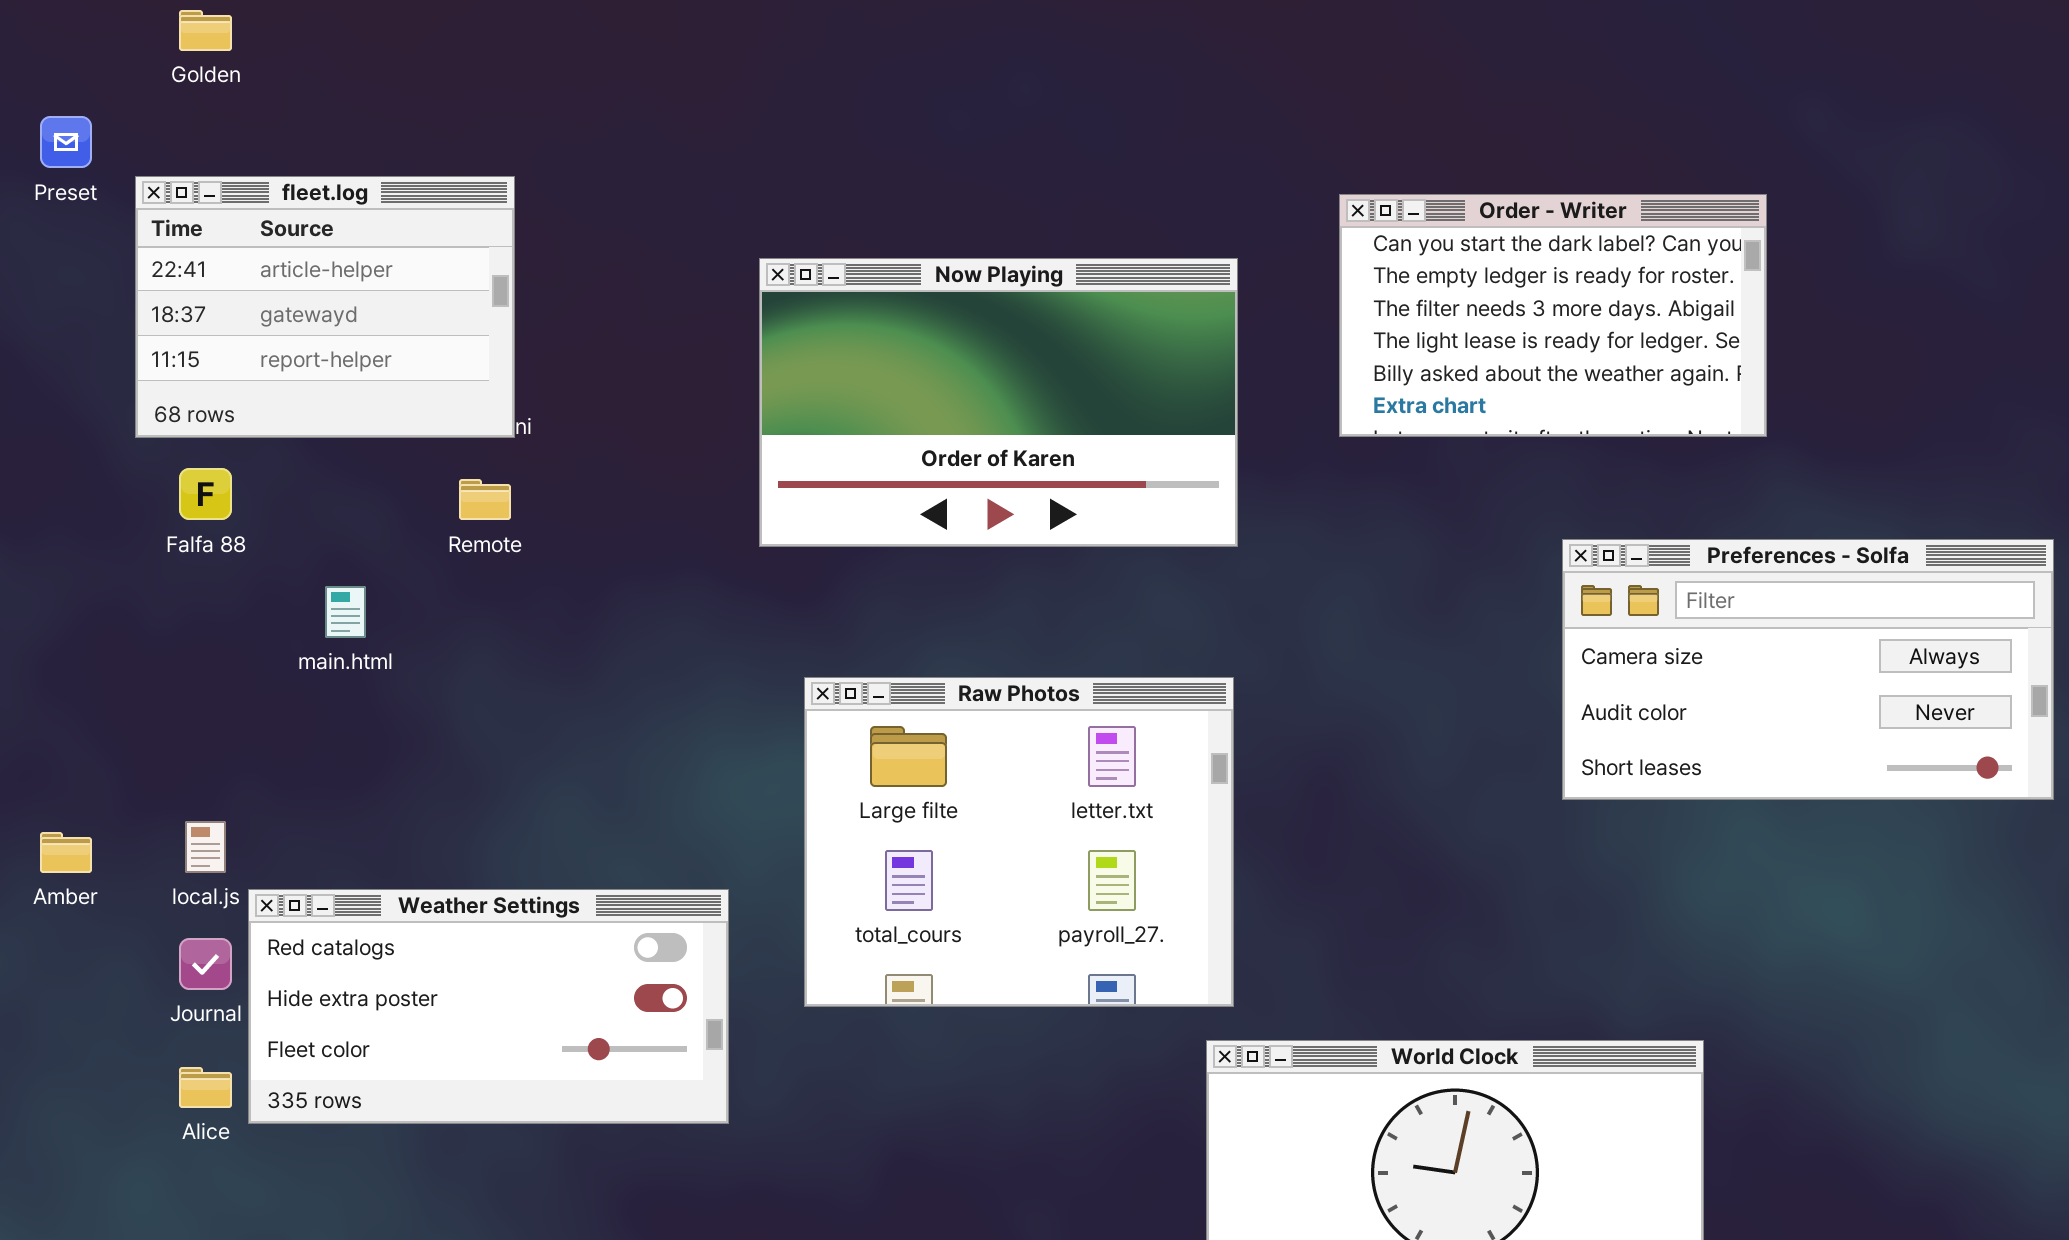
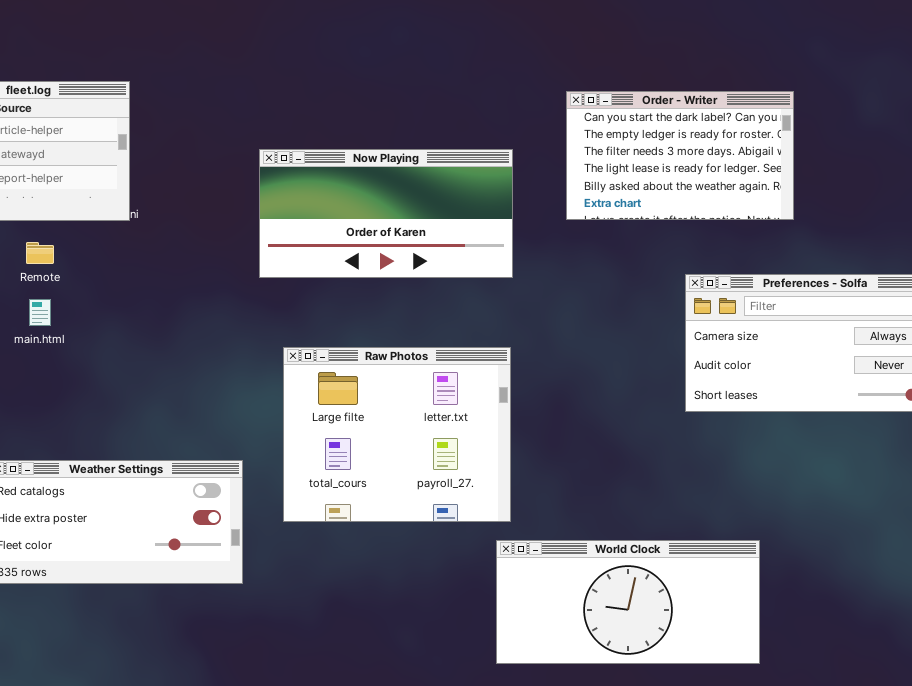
Now Playing: [759,258,1238,547] -> [259,149,513,278], resized
Remote: [459,479,511,520] -> [26,242,54,264], moved

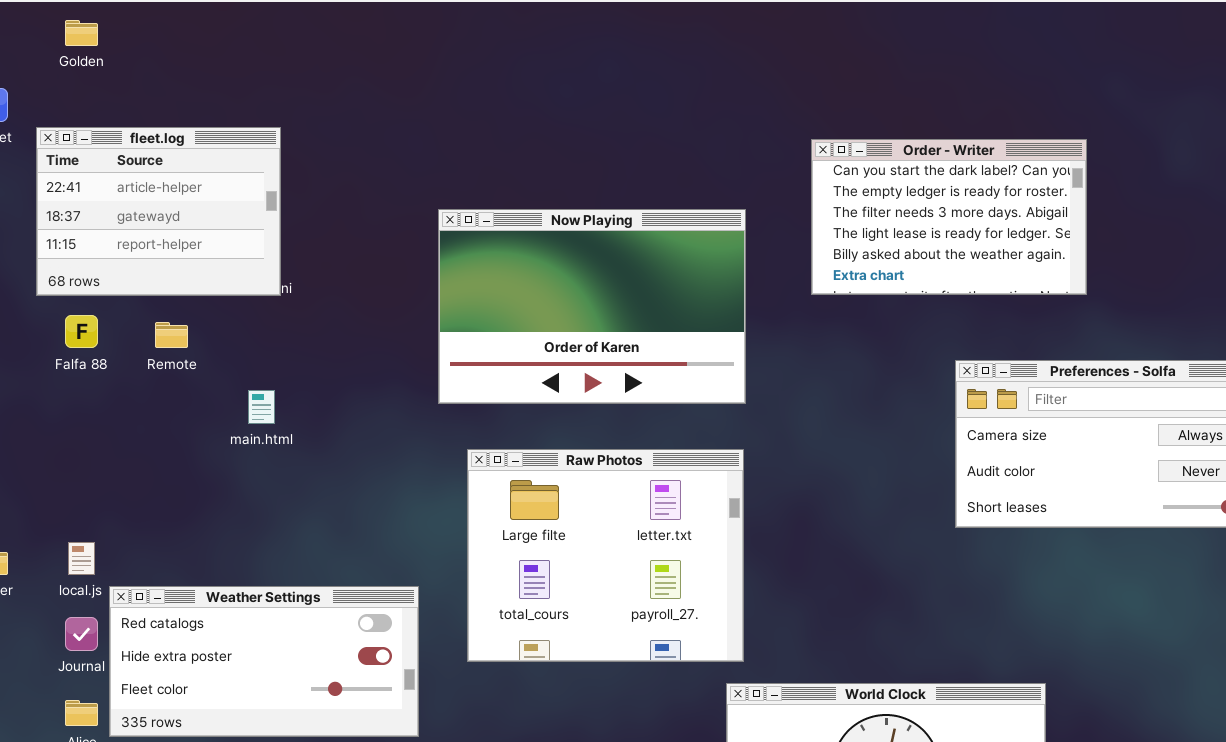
Now Playing: [259,149,513,278] -> [438,209,746,404], resized
main.html: [29,299,51,326] -> [248,390,275,424], moved

